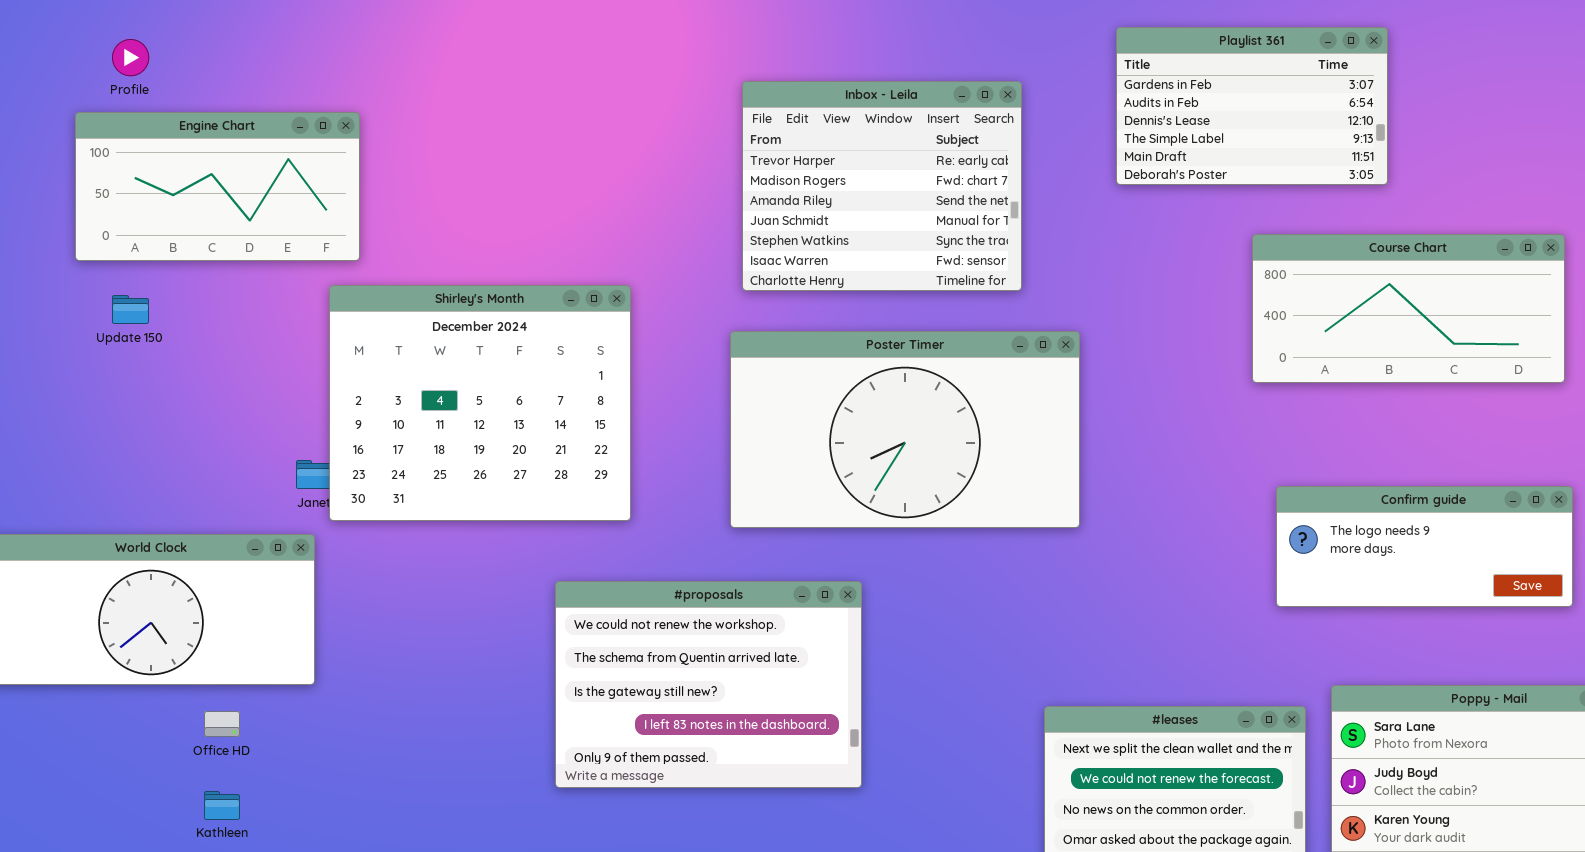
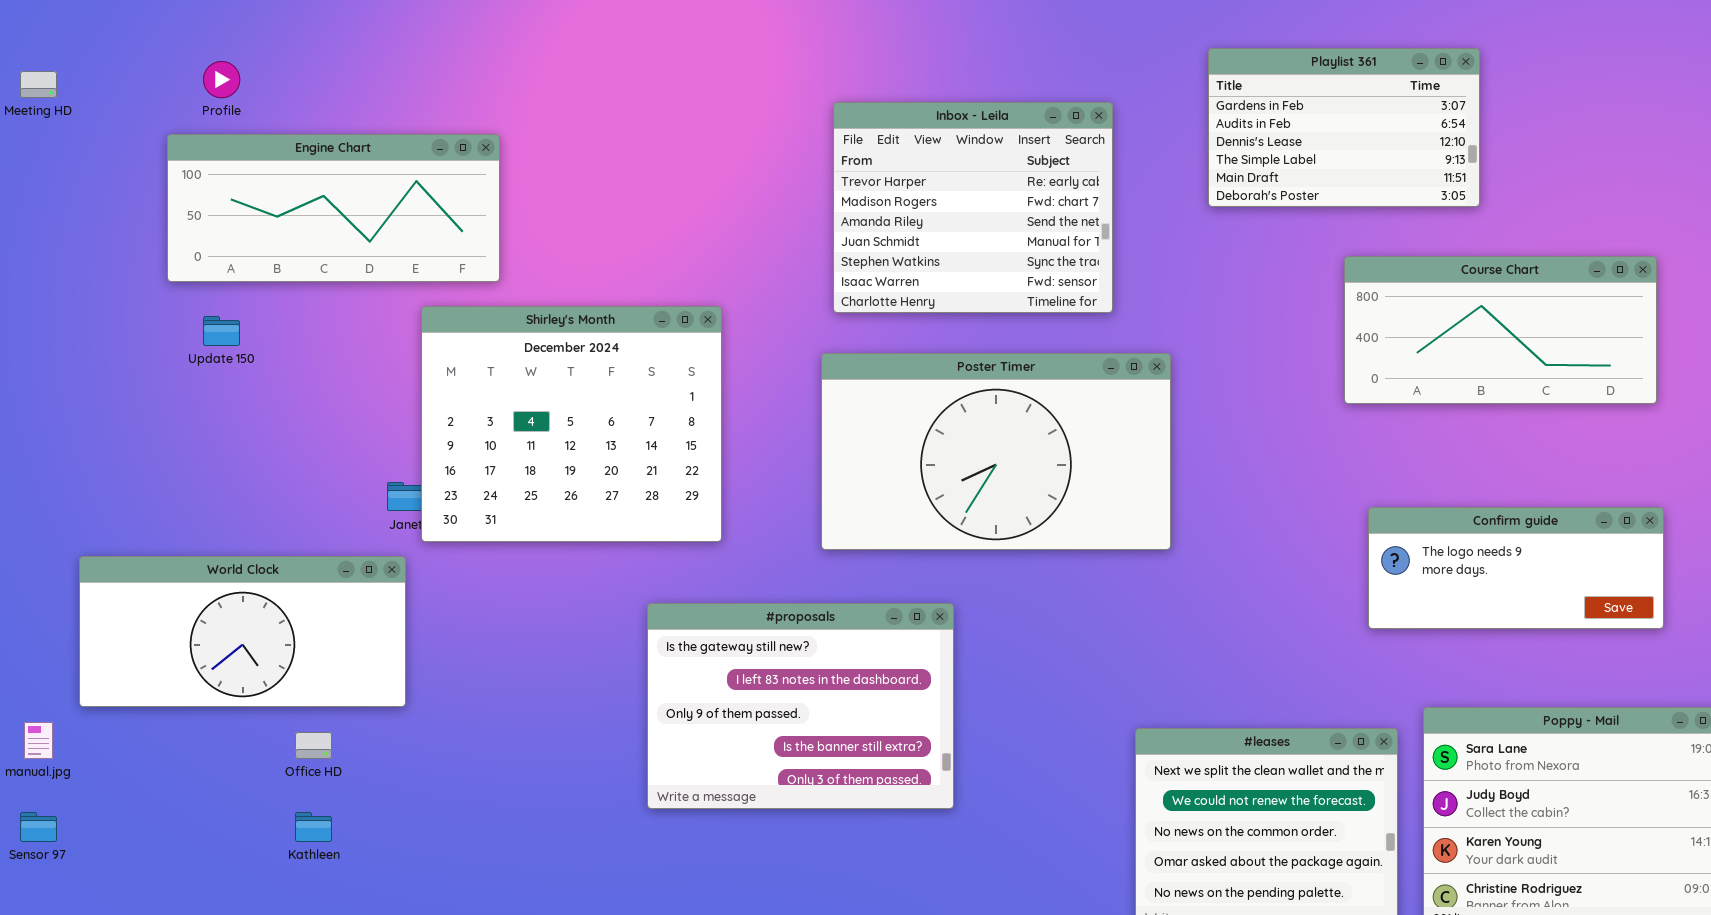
Engine Chart: [75,112,360,261] -> [167,134,500,282], resized
#proposals: [555,581,862,788] -> [647,603,954,809], scrolled down 2 rows

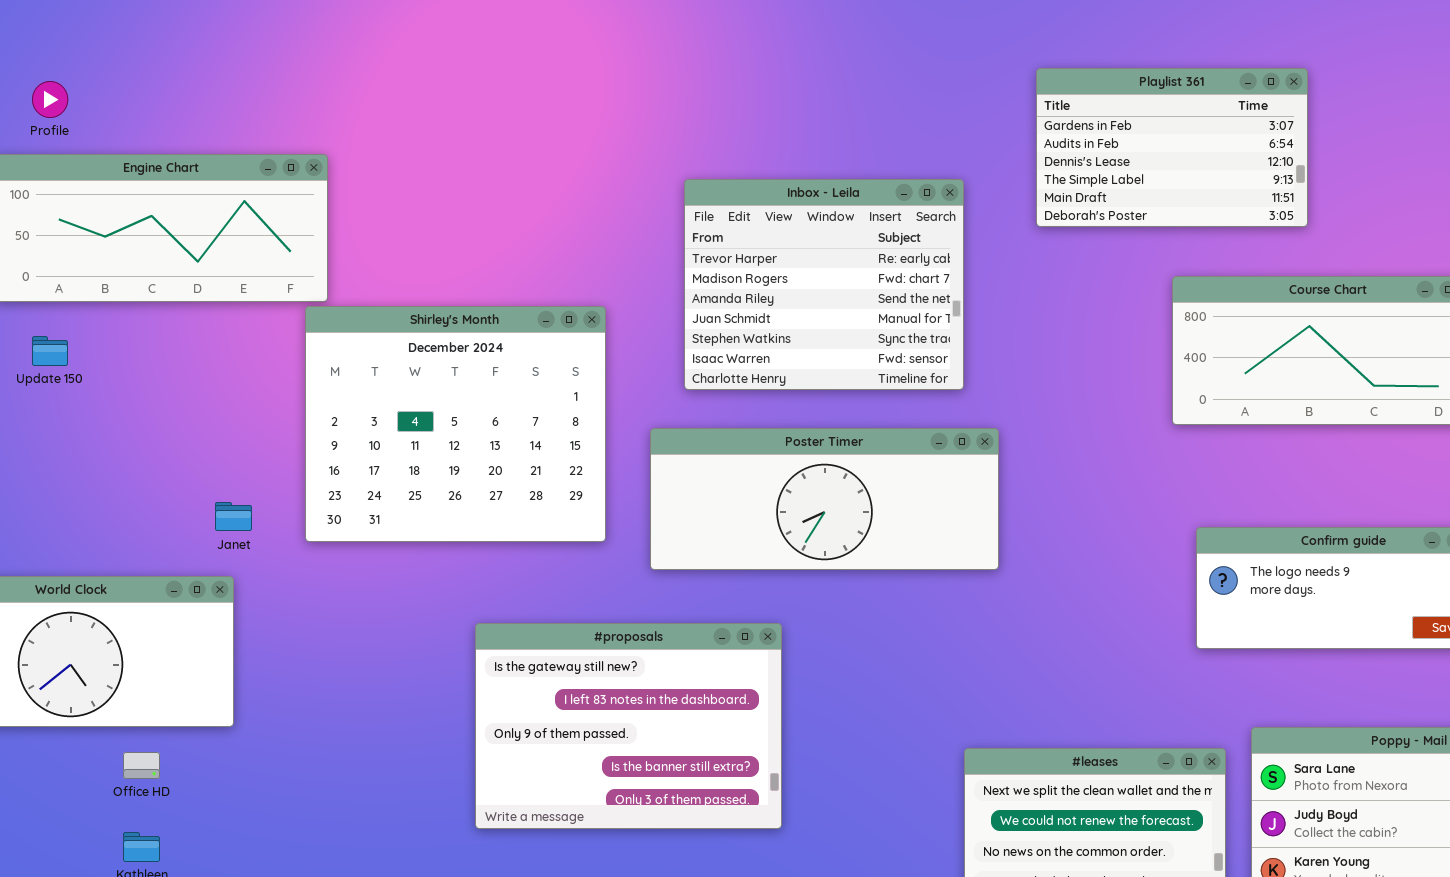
Inbox - Leila: [833,102,1113,313] -> [684,179,964,390], moved
Shirley's Month: [421,306,722,542] -> [305,306,606,542], moved
Poster Timer: [821,353,1171,550] -> [650,428,999,570], resized

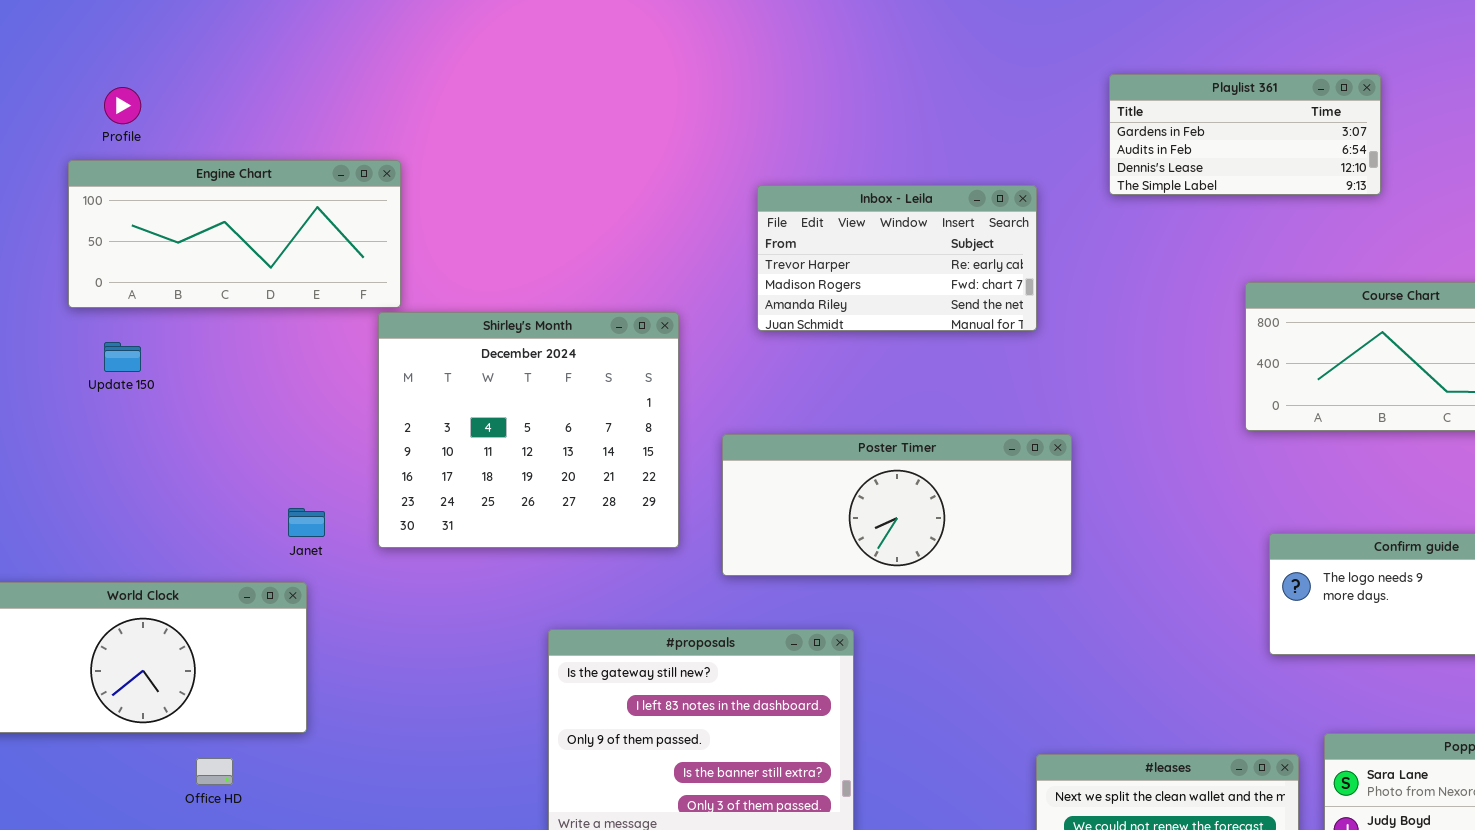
Playlist 361: [1036,68,1308,227] -> [1109,74,1381,195], resized
Inbox - Leila: [684,179,964,390] -> [757,185,1037,331], resized

